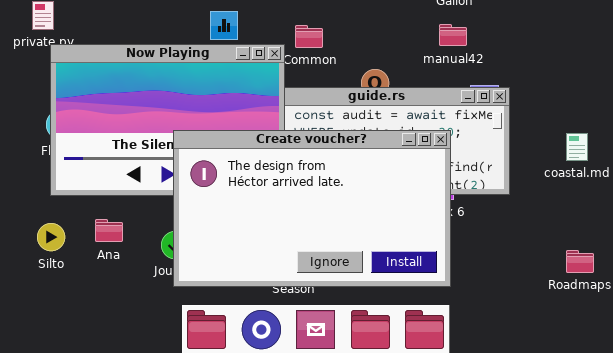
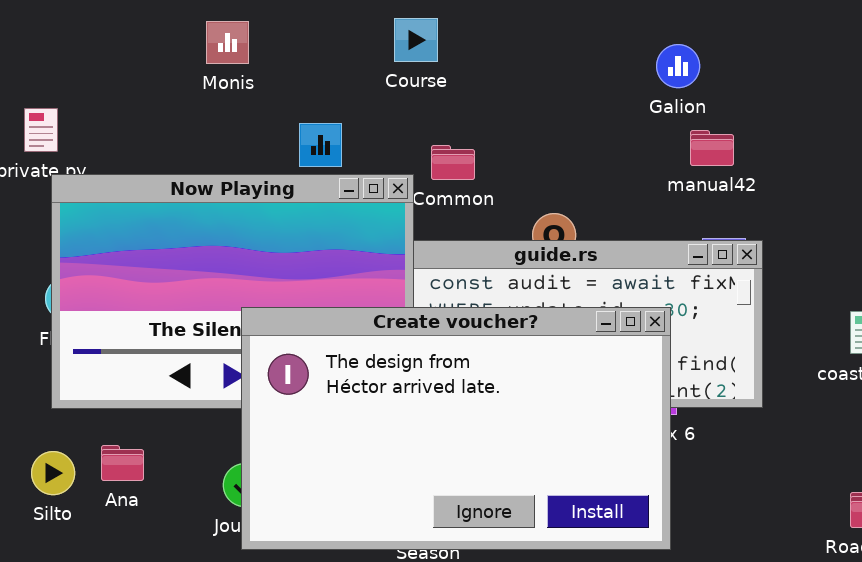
manual42: [439,24,467,46] -> [690,130,734,166], moved
Ana: [95,219,123,242] -> [101,445,144,481], moved

